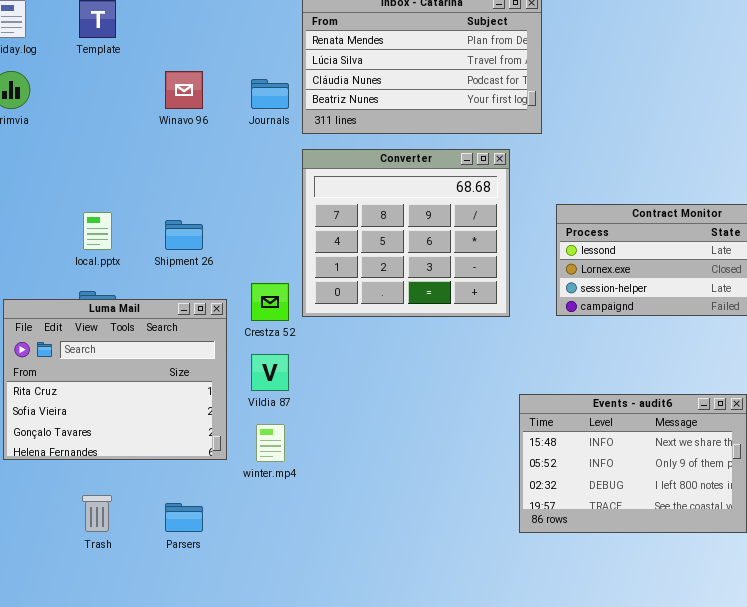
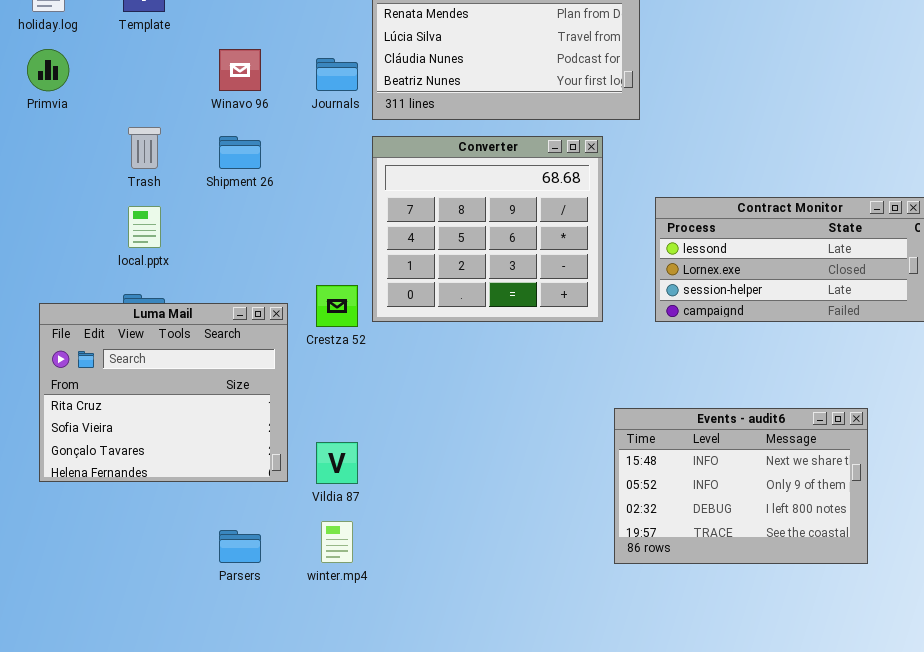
Shipment 26: [165,220,203,250] -> [219,136,261,169], moved
Vildia 87: [251,354,289,391] -> [316,442,358,484], moved
winter.mp4: [256,424,285,462] -> [321,521,353,563], moved
Trash: [82,495,112,532] -> [128,127,161,169], moved

